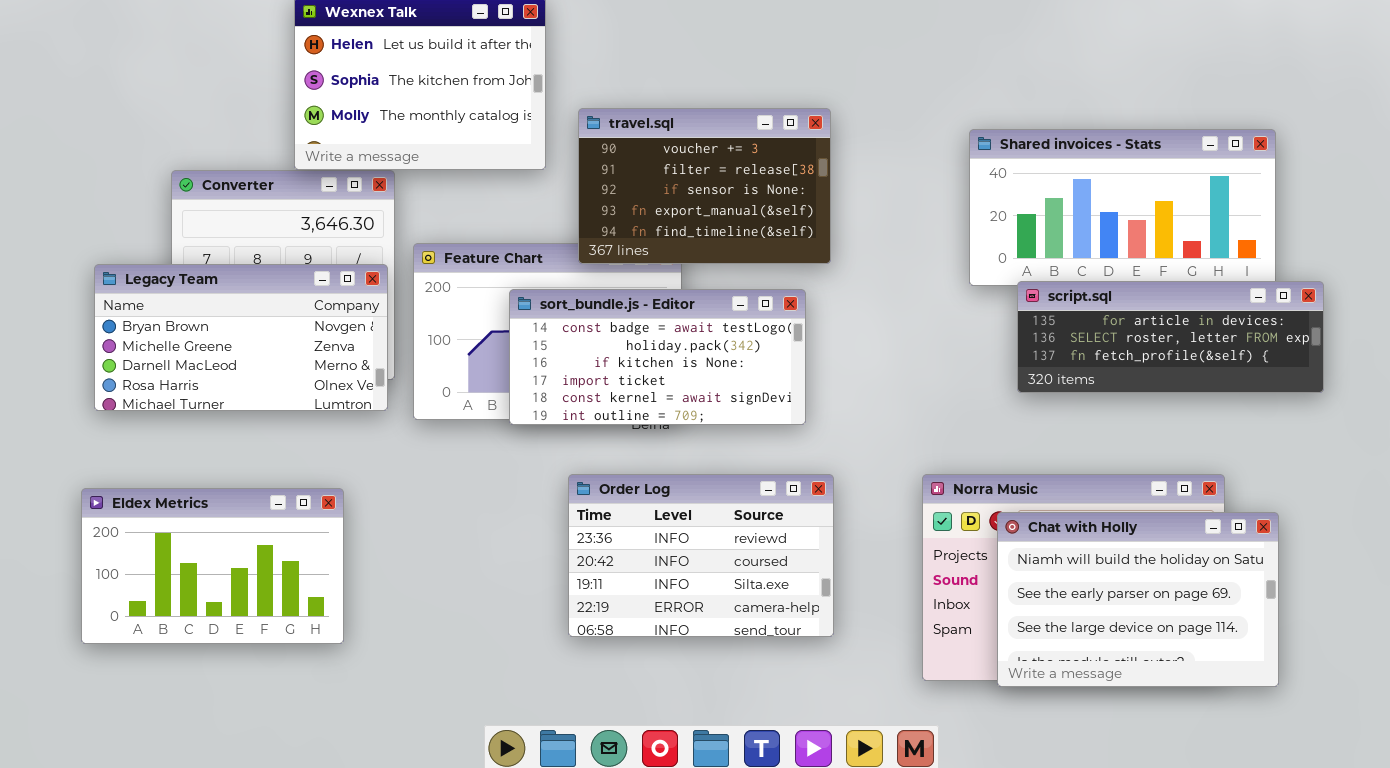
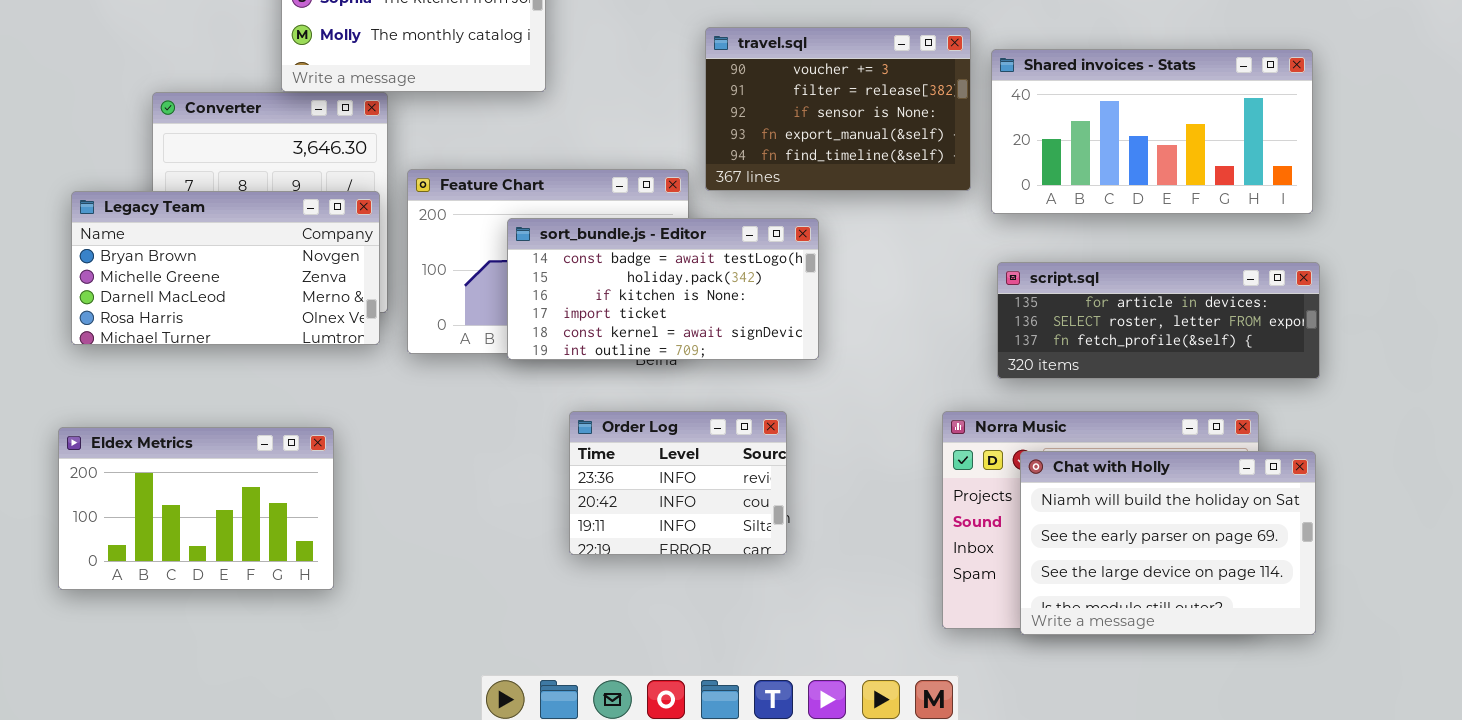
travel.sql: [578,108,831,264] -> [705,27,971,191], moved
script.sql: [1017,281,1324,393] -> [997,262,1320,379], moved
Order Log: [568,474,834,637] -> [569,411,787,555], resized

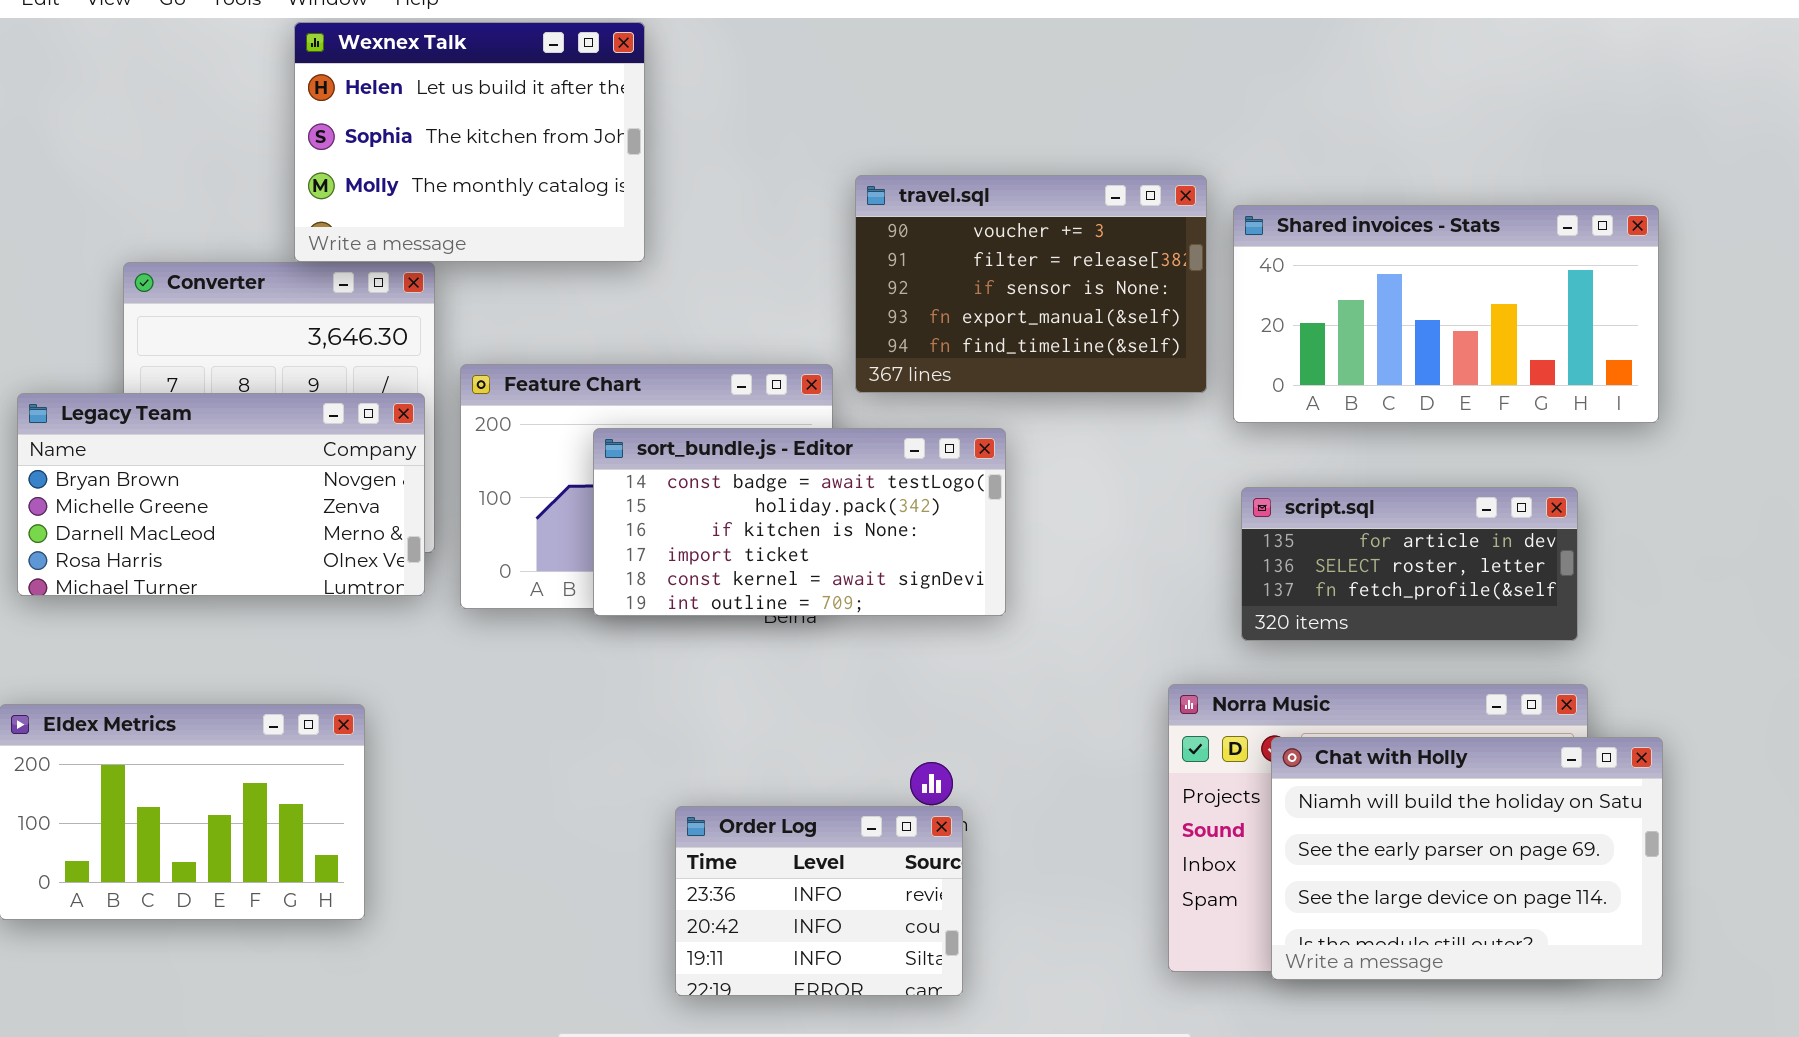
script.sql: [997,262,1320,379] -> [1241,487,1578,641], resized
Order Log: [569,411,787,555] -> [675,806,963,996], moved

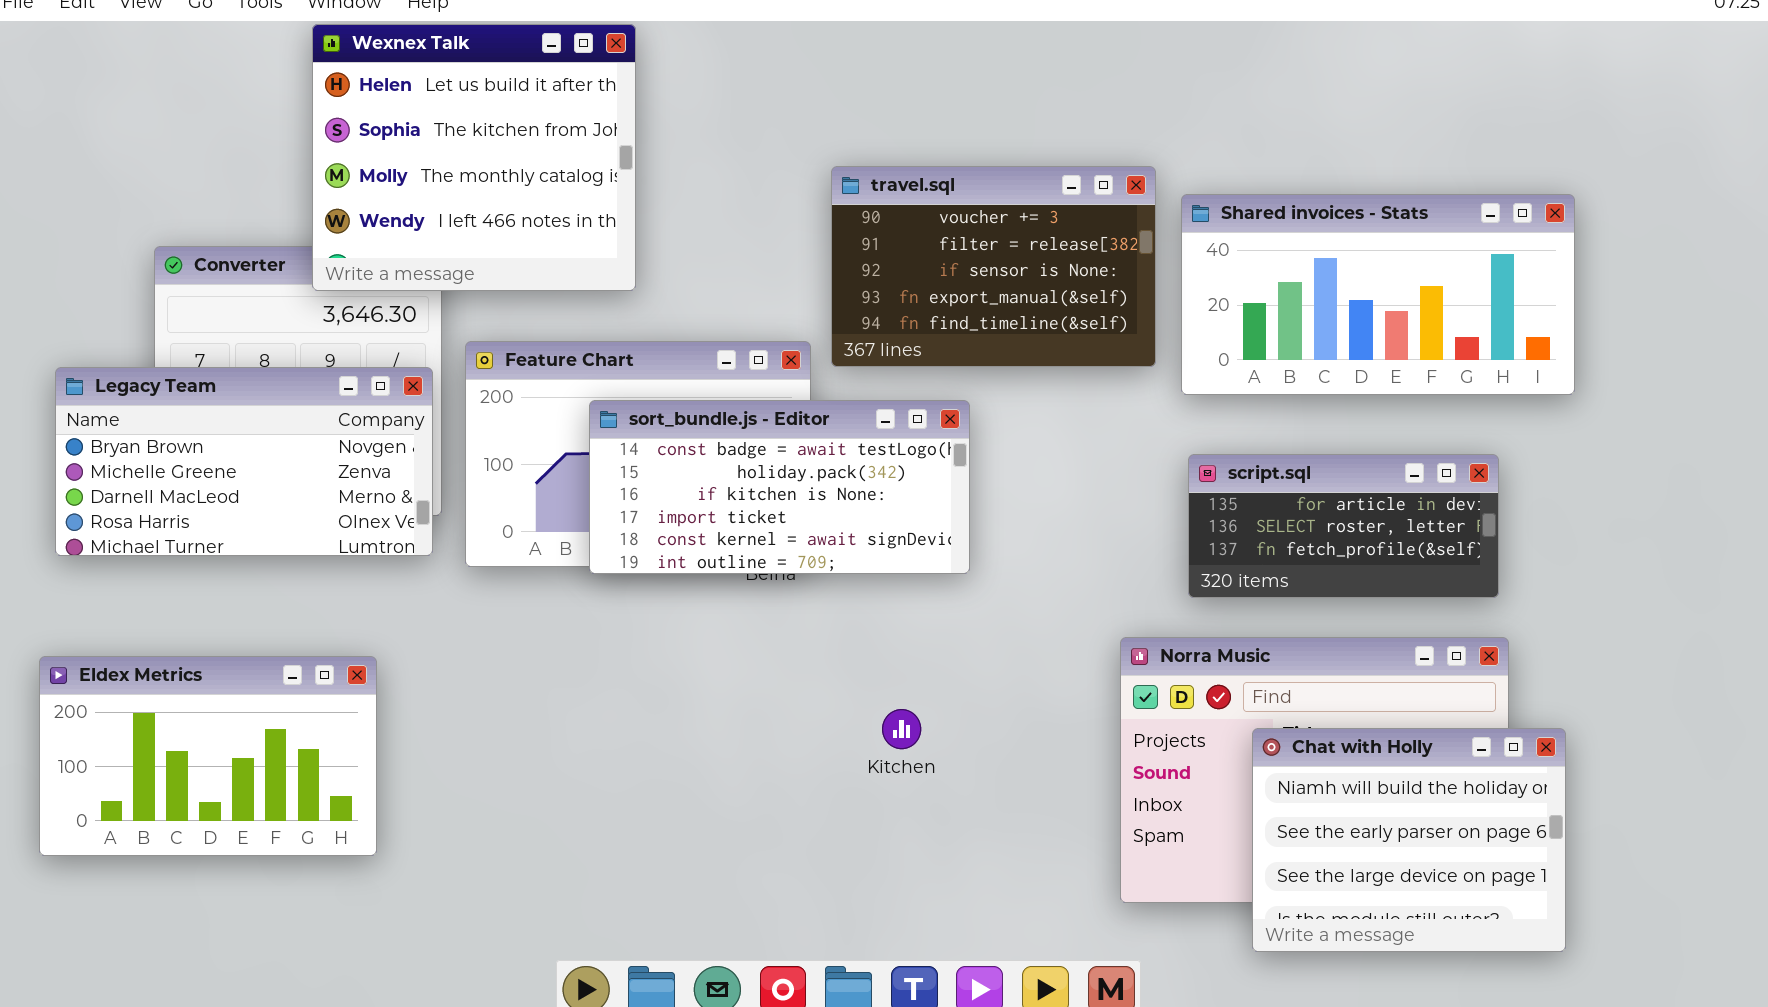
Wexnex Talk: [294,22,645,262] -> [312,24,636,291], resized
Chat with Holly: [1271,737,1663,980] -> [1252,728,1566,952], moved, resized
Order Log: [675,806,963,996] -> none, closed

